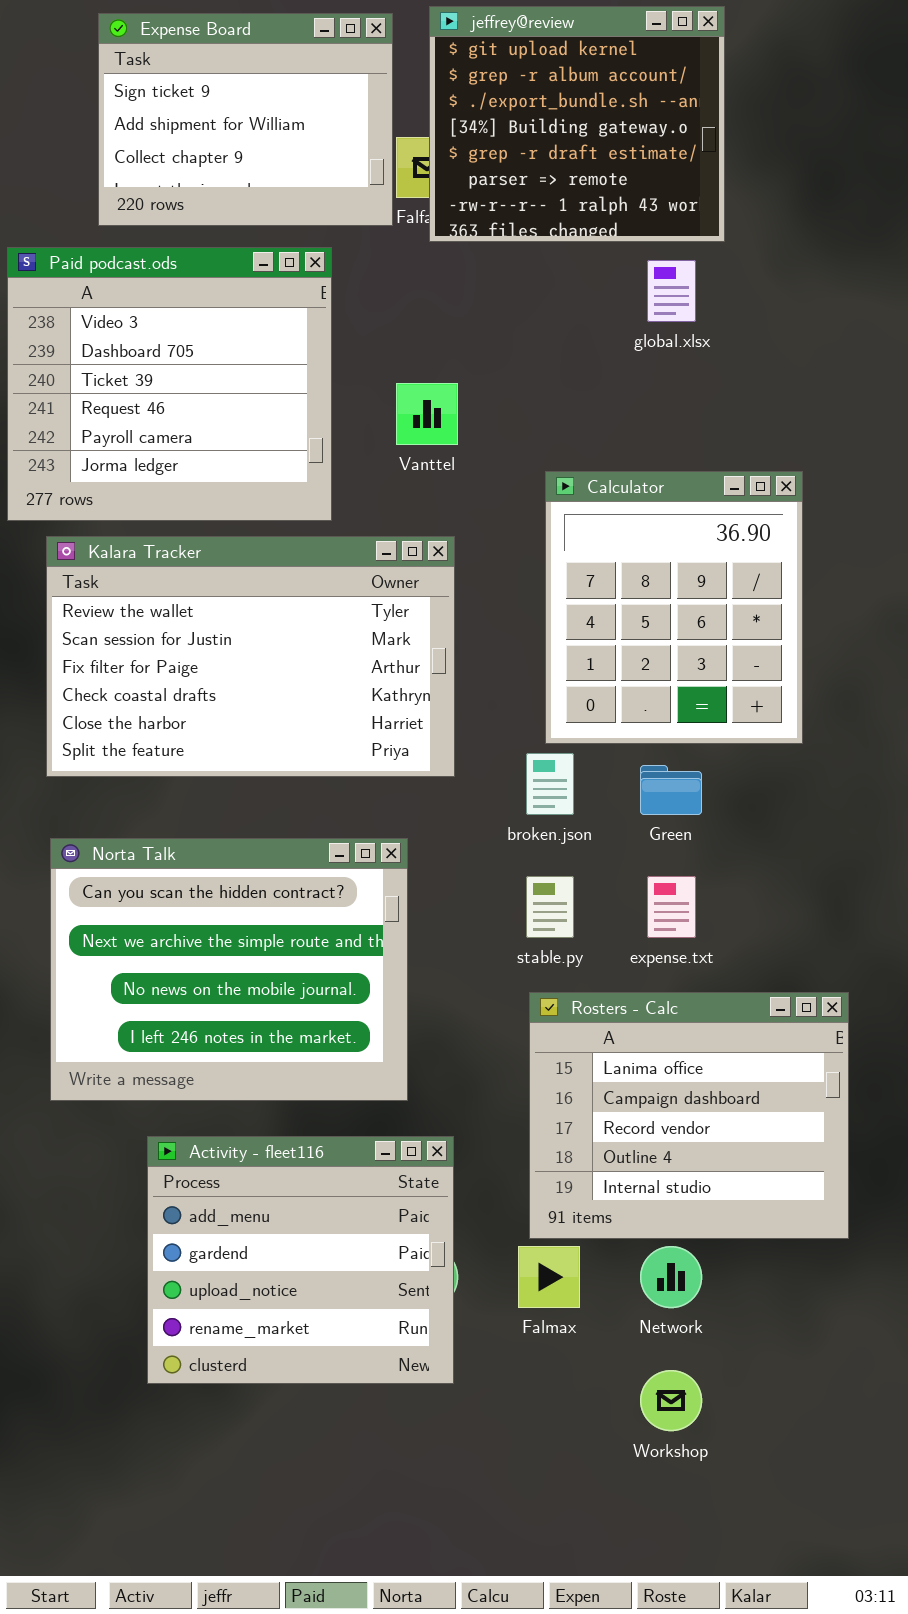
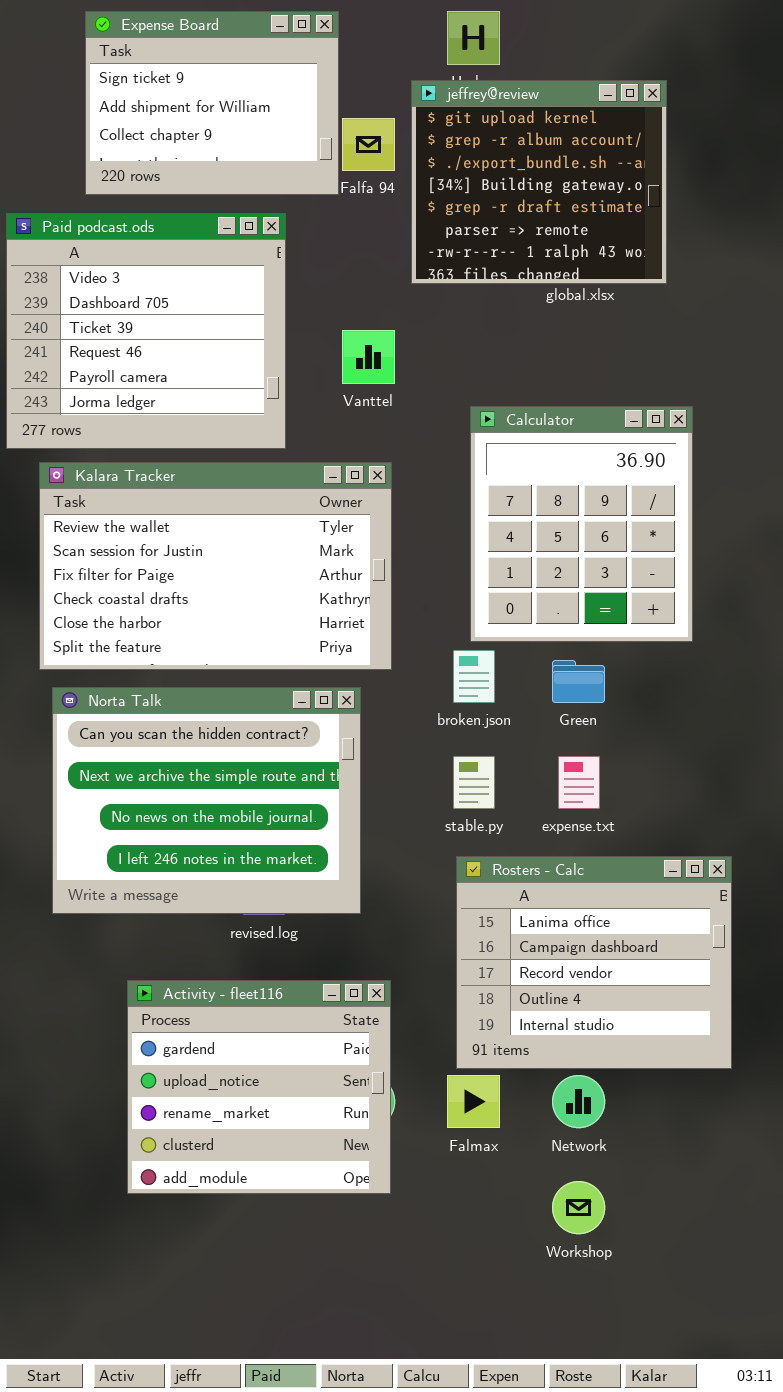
jeffrey@review: [429,6,725,242] -> [411,80,667,284], moved
Norta Talk: [50,838,408,1101] -> [52,687,361,914], moved
Activity - fleet116: [147,1136,454,1384] -> [127,980,391,1194], scrolled down 1 row

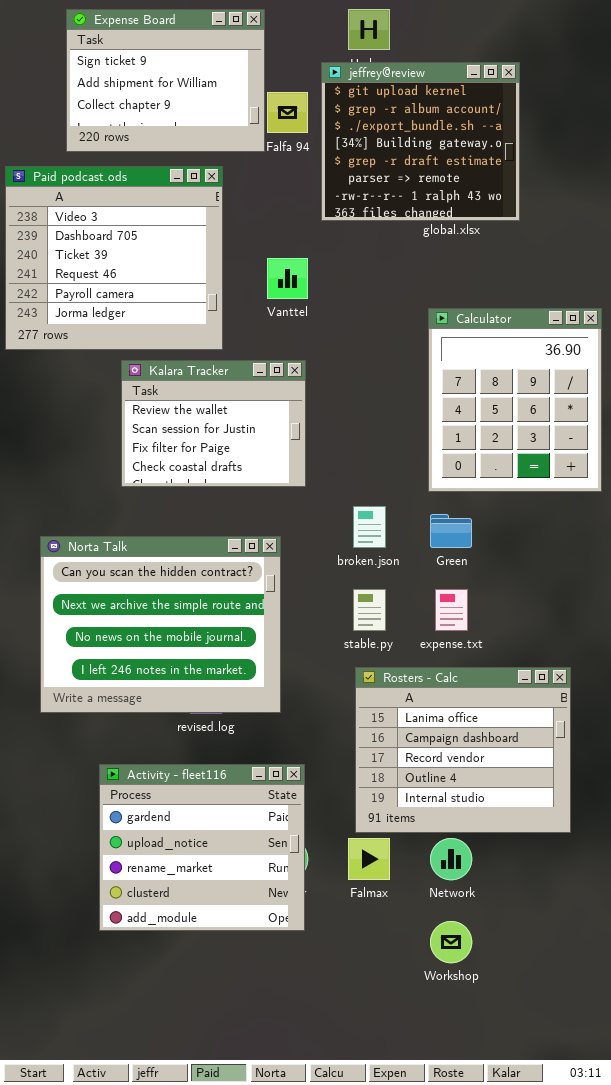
Calculator: [470,406,693,642] -> [428,308,602,492], moved
Kalara Tracker: [39,462,392,670] -> [121,360,306,487], resized

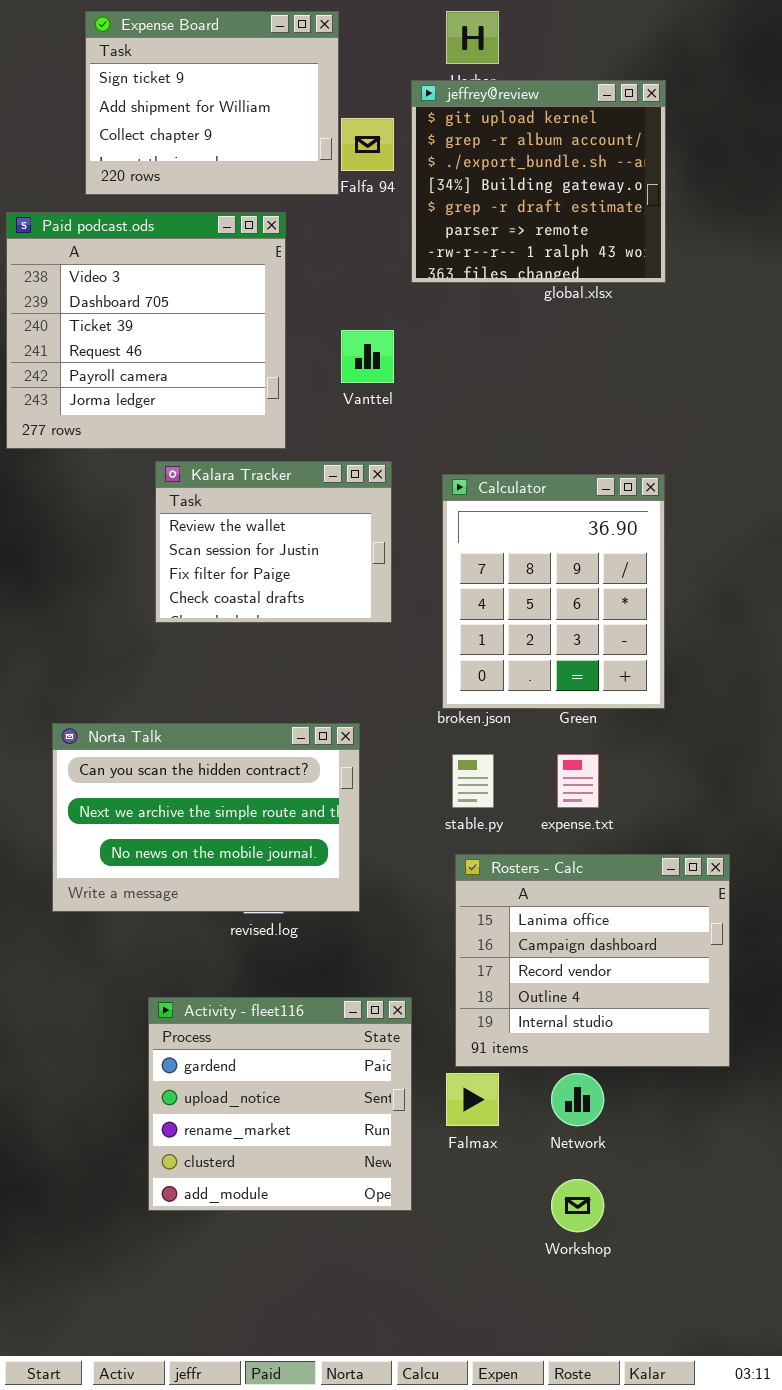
Calculator: [428,308,602,492] -> [442,474,665,709], moved
Norta Talk: [40,536,281,713] -> [52,723,360,912], resized
Activity - fleet116: [99,764,305,931] -> [148,997,412,1211], moved

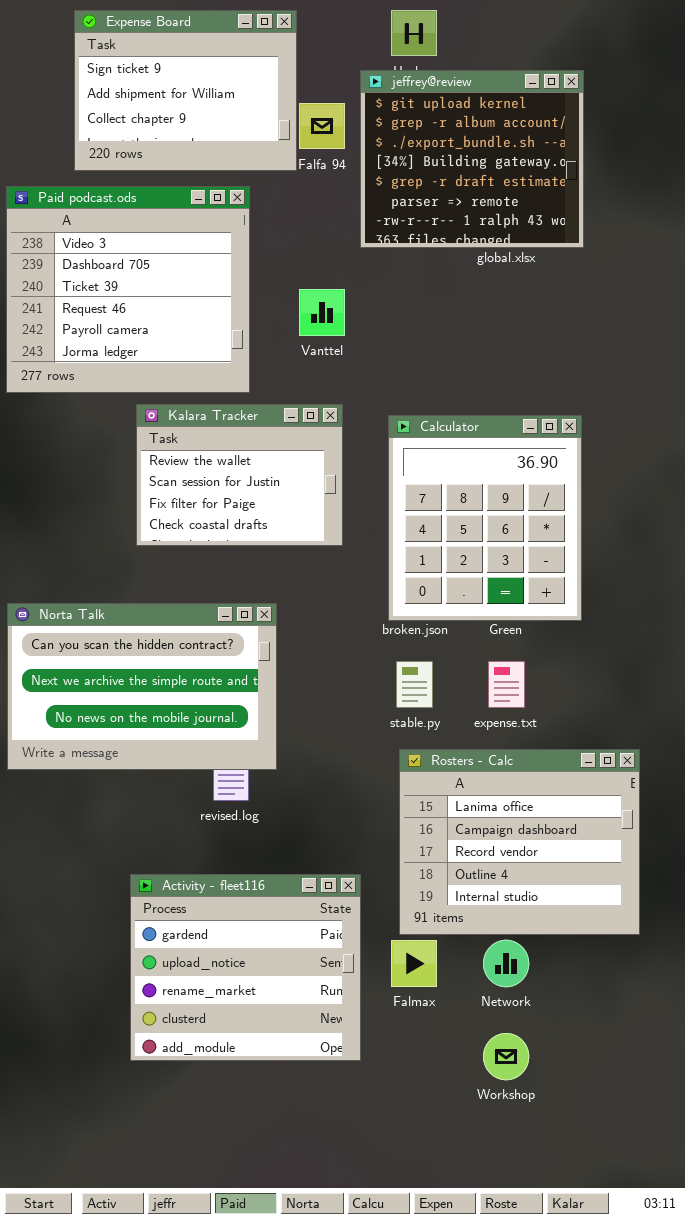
Norta Talk: [52,723,360,912] -> [7,603,277,770], moved

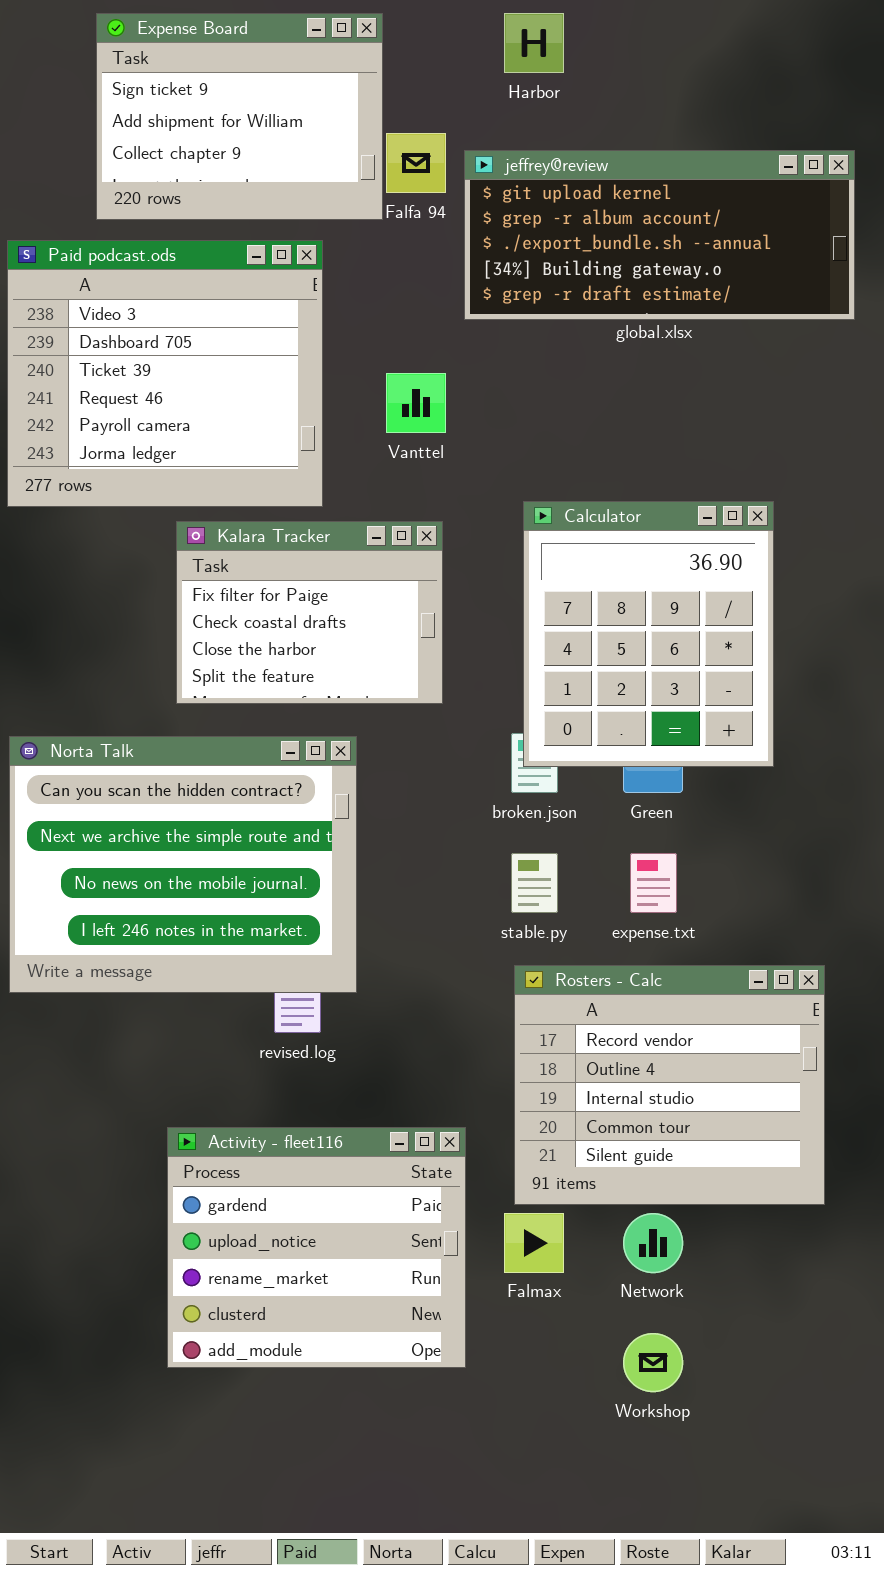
jeffrey@review: [360,70,584,248] -> [464,150,855,320], resized
Kalara Tracker: [136,404,343,546] -> [176,521,443,704], scrolled down 2 rows
Calculator: [388,415,582,621] -> [523,501,774,767], moved
Norta Talk: [7,603,277,770] -> [9,736,357,993], resized
Rosters - Calc: [399,749,640,935] -> [514,965,825,1205], scrolled down 2 rows

